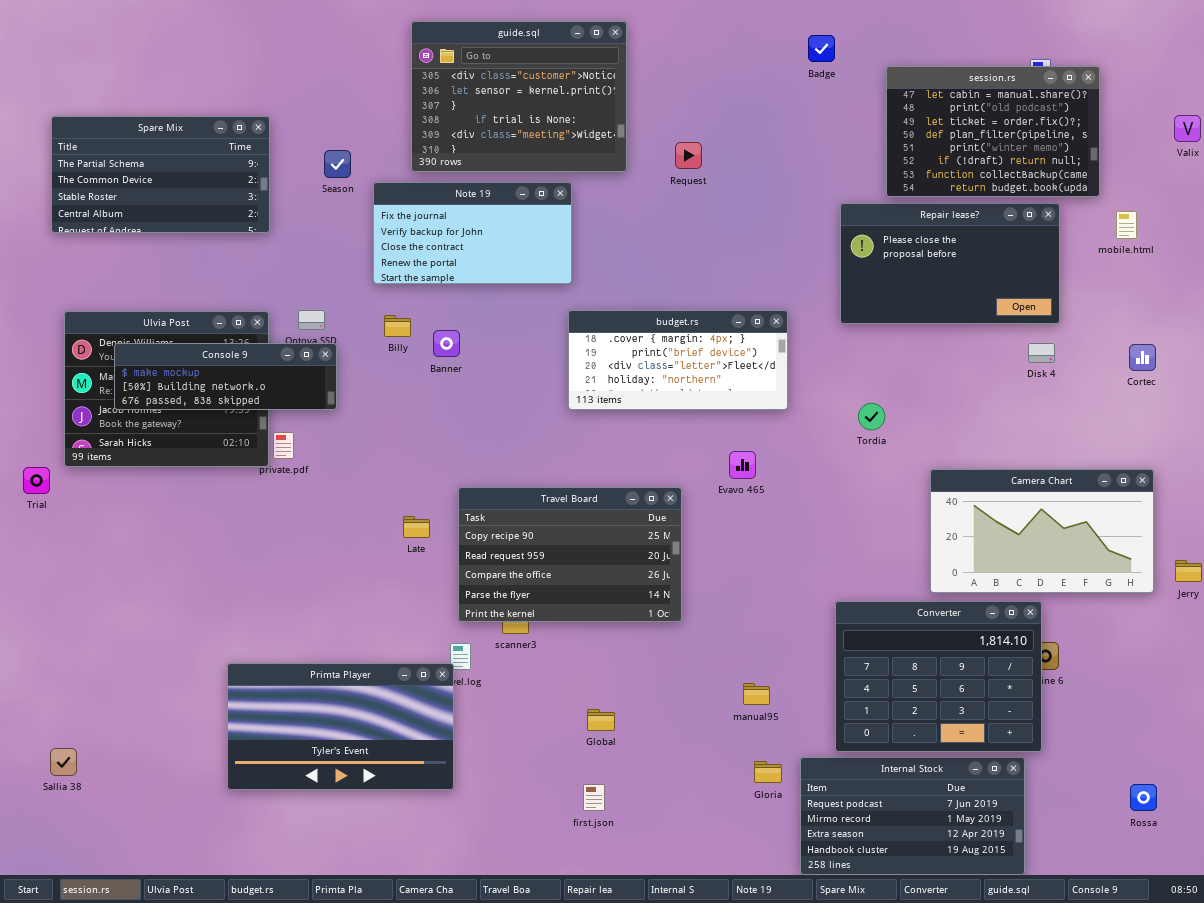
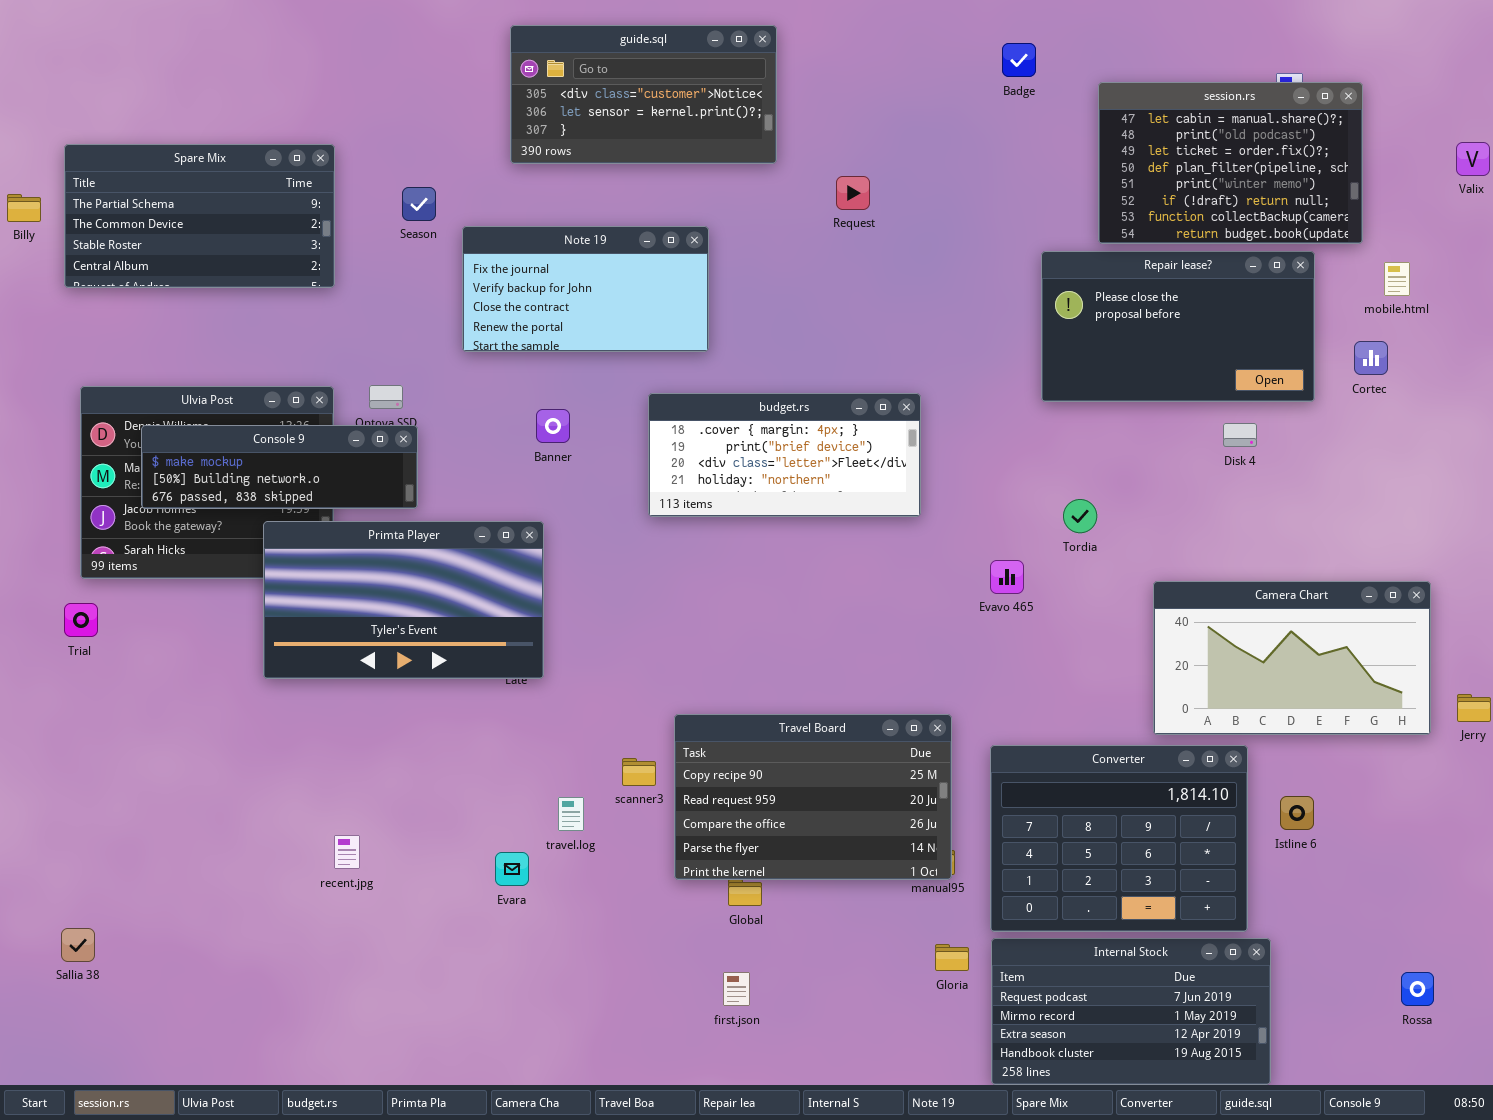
guide.sql: [411,21,627,172] -> [510,25,777,164], resized
budget.rs: [568,310,788,410] -> [648,393,921,517], moved
Billy: [384,315,411,337] -> [7,194,41,222], moved
Disk 4: [1028,343,1055,363] -> [1223,423,1257,447], moved
Cortec: [1129,344,1156,371] -> [1354,341,1388,375], moved
Evavo 465: [729,451,756,479] -> [990,560,1024,594], moved
Trial: [23,467,50,494] -> [64,603,98,637], moved
Travel Board: [458,487,682,622] -> [674,714,952,880], moved
Converter: [835,601,1042,752] -> [990,745,1248,932], moved
Primta Player: [227,663,454,790] -> [263,521,544,679], moved

